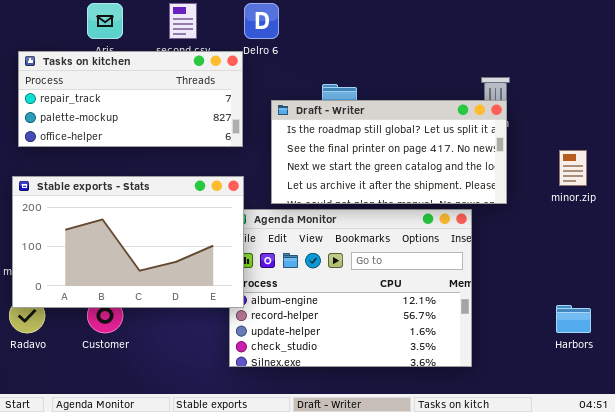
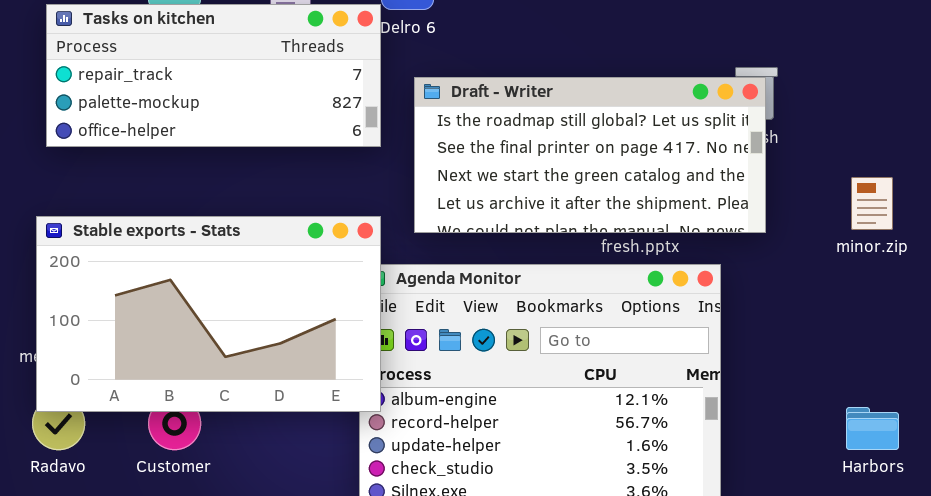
Tasks on kitchen: [18,51,243,147] -> [46,4,381,147], moved
Draft - Writer: [271,100,507,204] -> [414,77,766,233], moved

